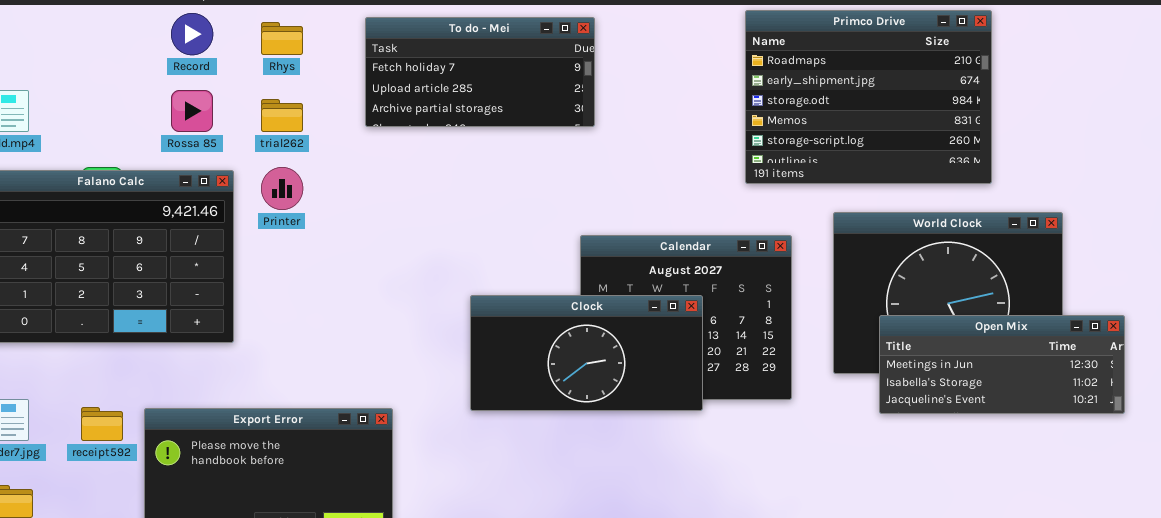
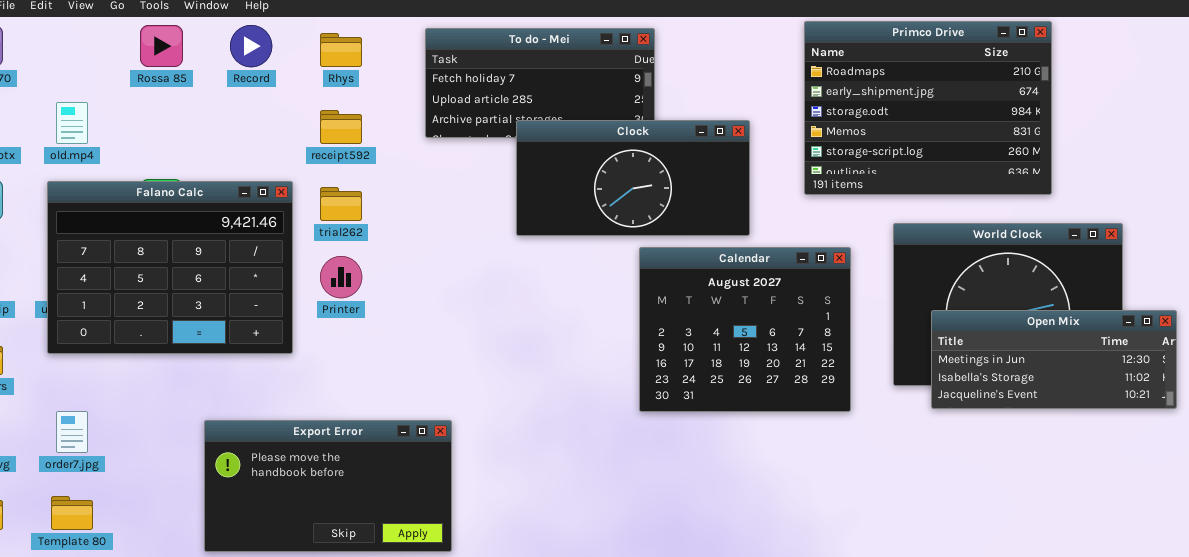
Rossa 85: [171,90,213,132] -> [140,25,183,67], moved
trial262: [261,99,303,132] -> [320,187,362,221], moved
Printer: [261,167,303,210] -> [320,256,362,298], moved
Clock: [470,295,703,411] -> [516,120,750,236], moved
Open Mix: [879,315,1125,414] -> [931,310,1177,409], moved
receipt592: [81,407,123,441] -> [320,110,362,144], moved

